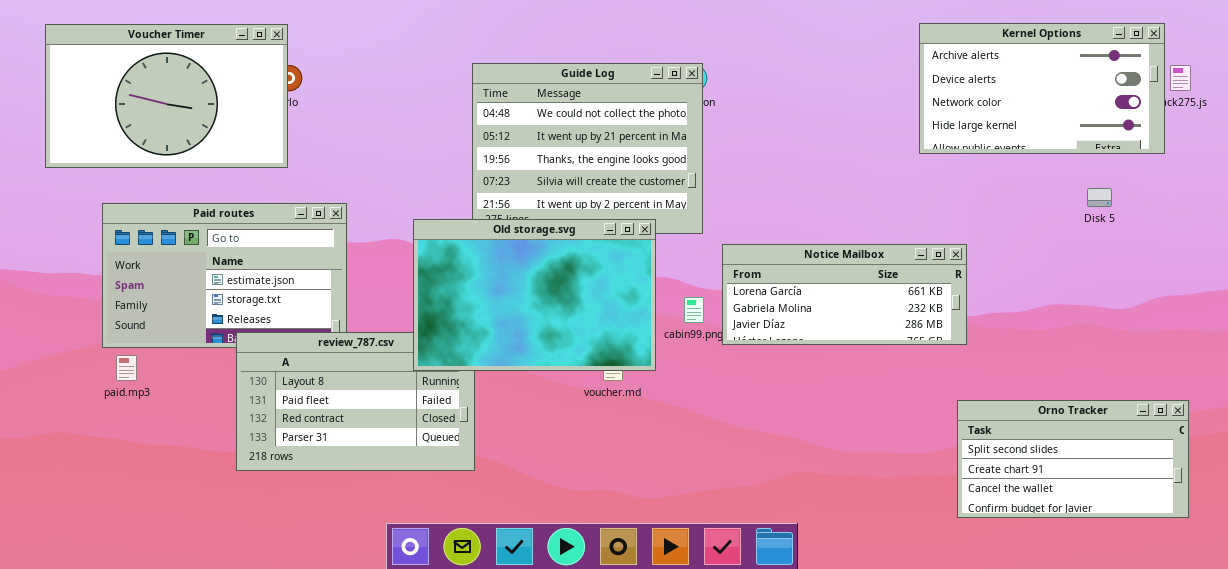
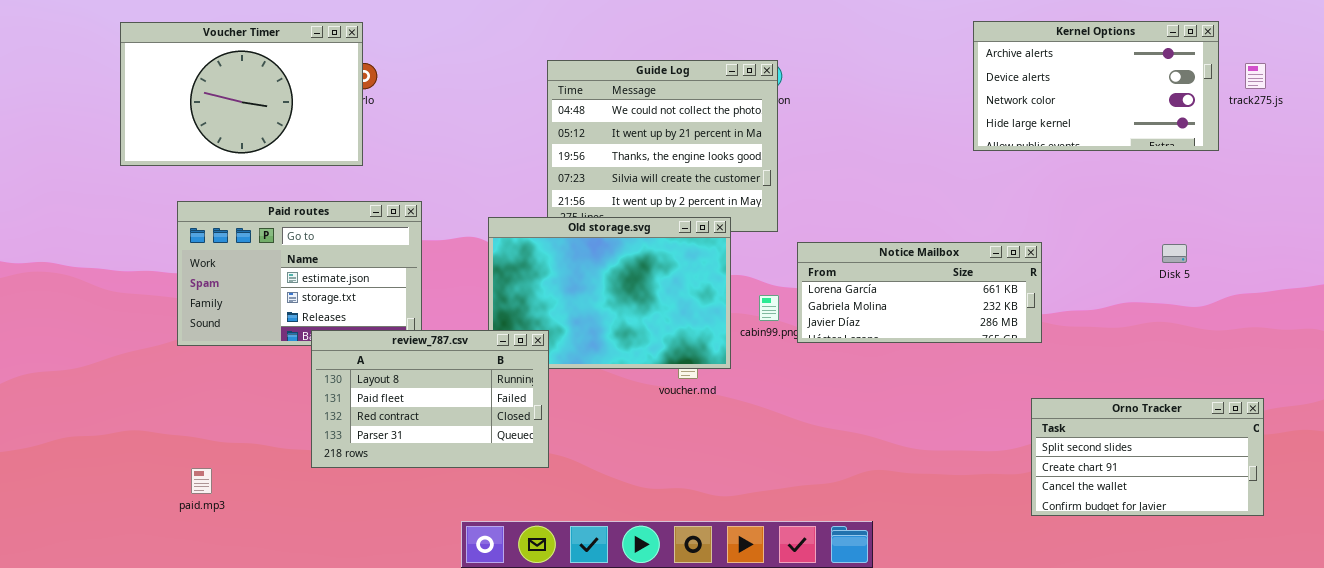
Kernel Options: [919,23,1165,154] -> [973,21,1219,151], moved
Disk 5: [1087,188,1112,207] -> [1162,244,1187,263], moved
review_787.csv: [236,332,475,471] -> [311,330,549,468], raised
paid.mp3: [116,355,137,381] -> [191,468,212,494], moved

